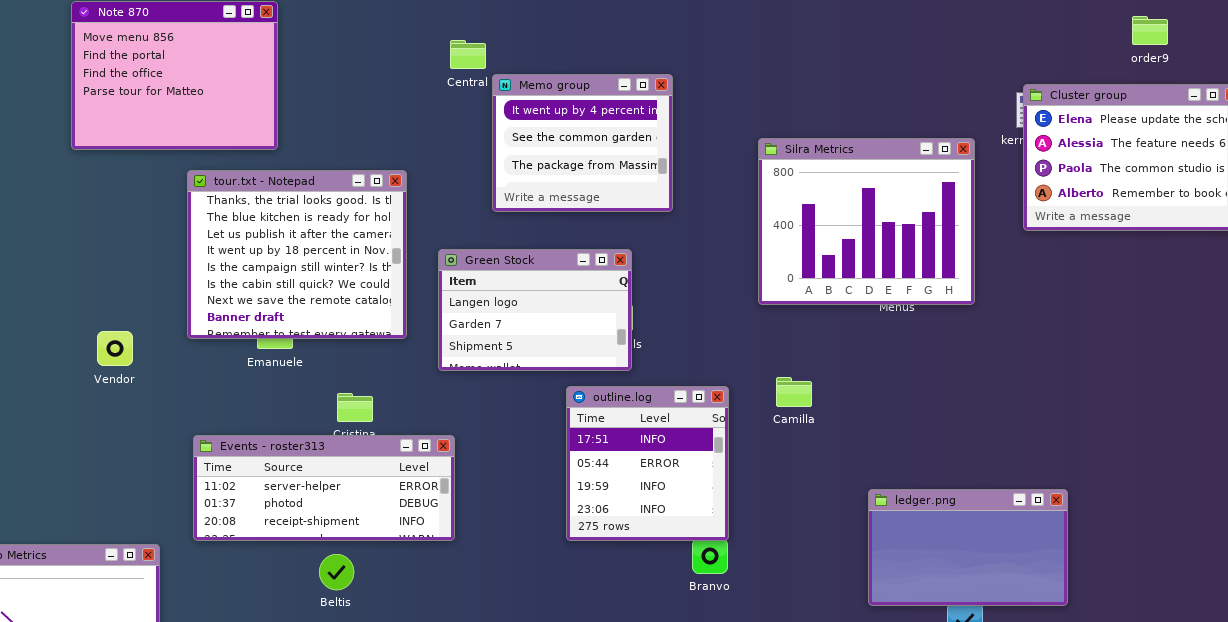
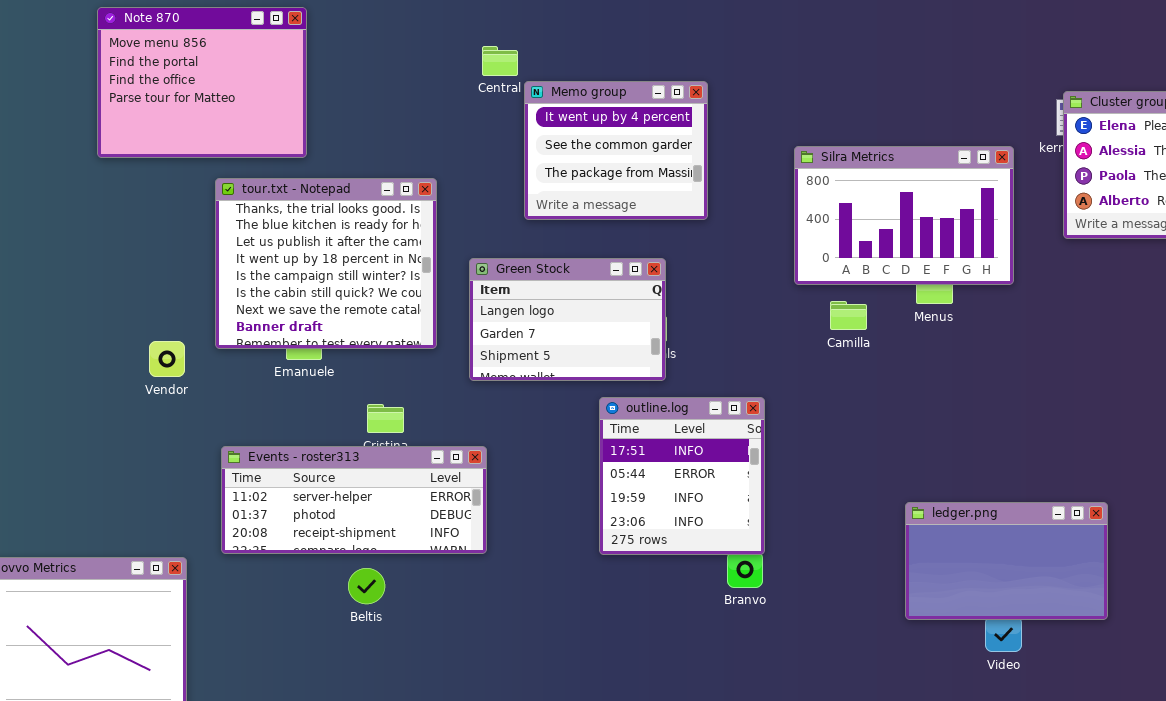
Silra Metrics: [758,138,975,305] -> [794,146,1014,285], resized
Vendor: [97,331,133,366] -> [149,341,185,377], moved
Camilla: [776,377,812,407] -> [830,301,867,330], moved

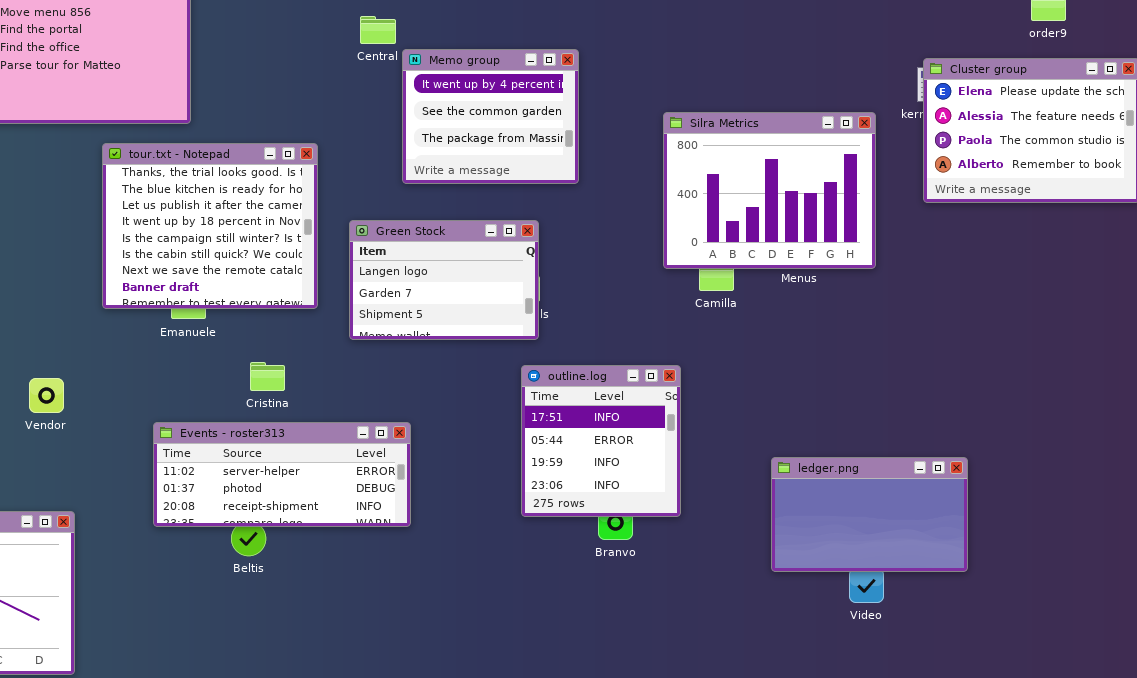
Silra Metrics: [794,146,1014,285] -> [663,112,876,269], resized
Vendor: [149,341,185,377] -> [29,378,64,413], moved
outline.log: [599,397,765,555] -> [521,365,681,517], moved
Events - roster313: [221,446,487,554] -> [153,422,411,527], moved

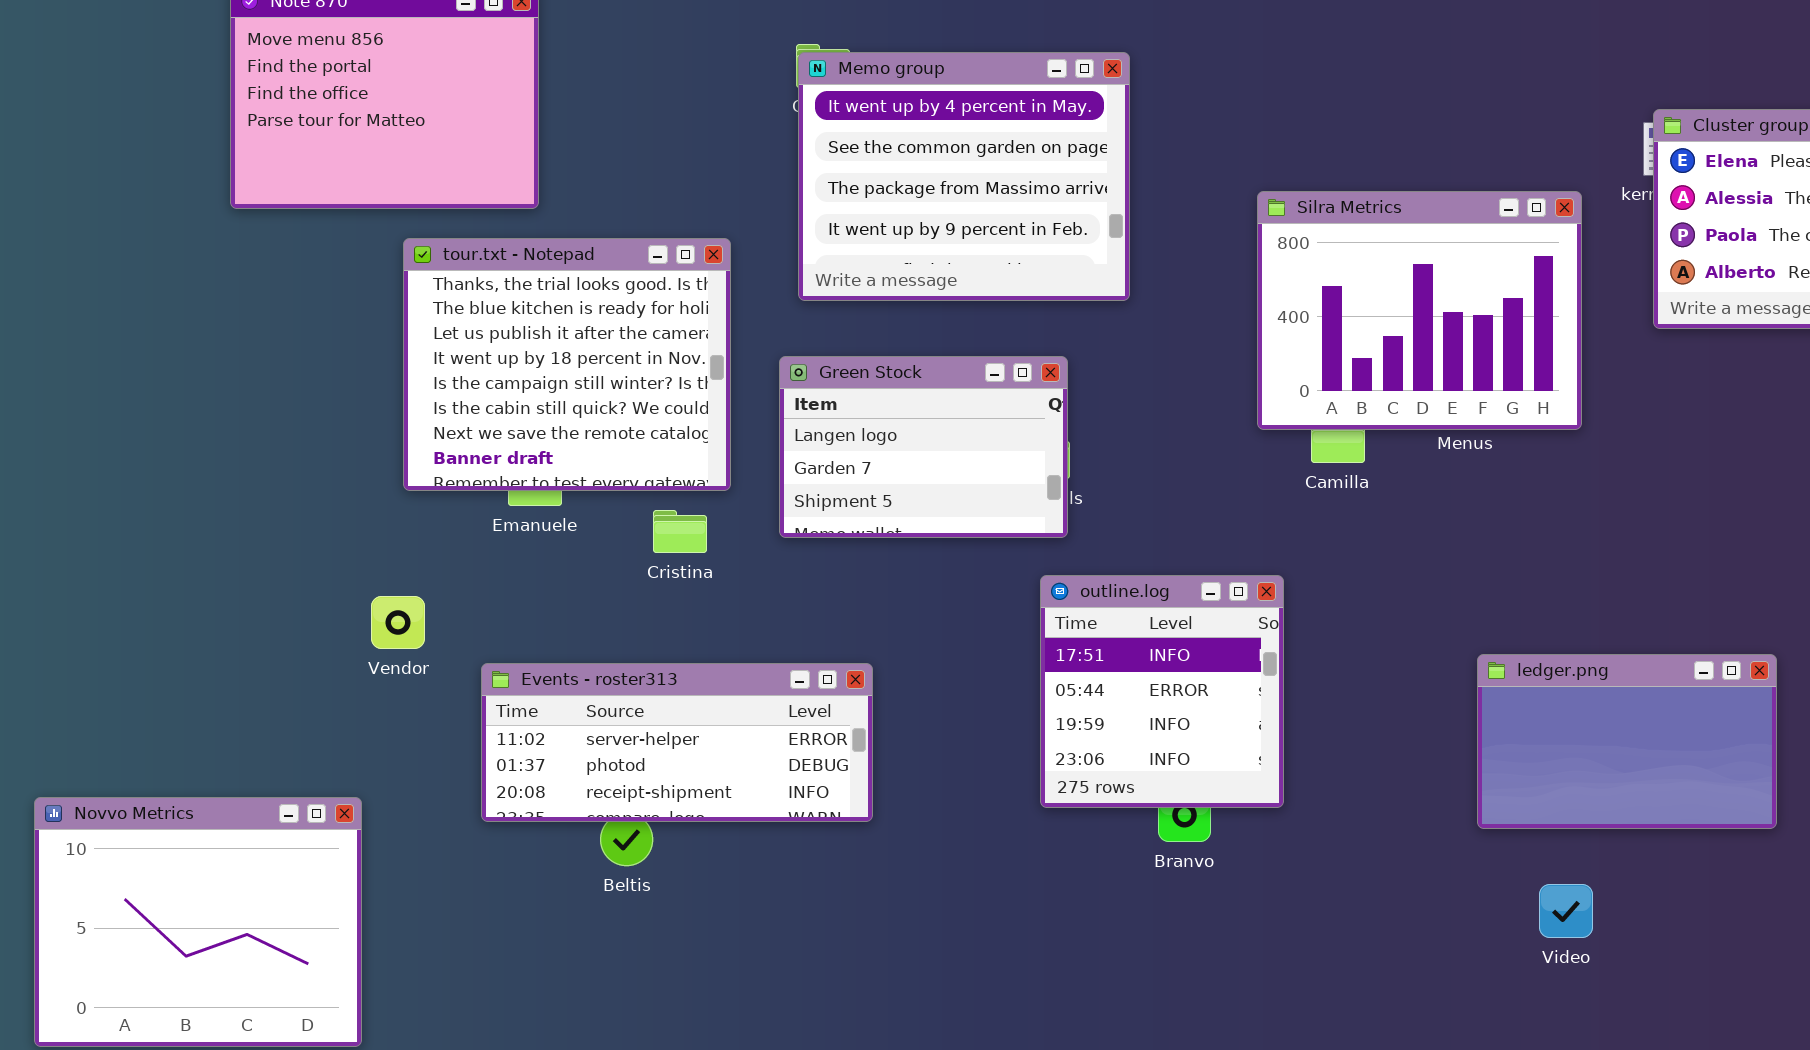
Memo group: [402,49,579,184] -> [798,52,1130,301], resized
Cristina: [250,362,285,391] -> [653,510,707,553], moved
Vendor: [29,378,64,413] -> [371,596,425,649], moved
ledger.png: [771,457,968,572] -> [1477,654,1777,829], moved

